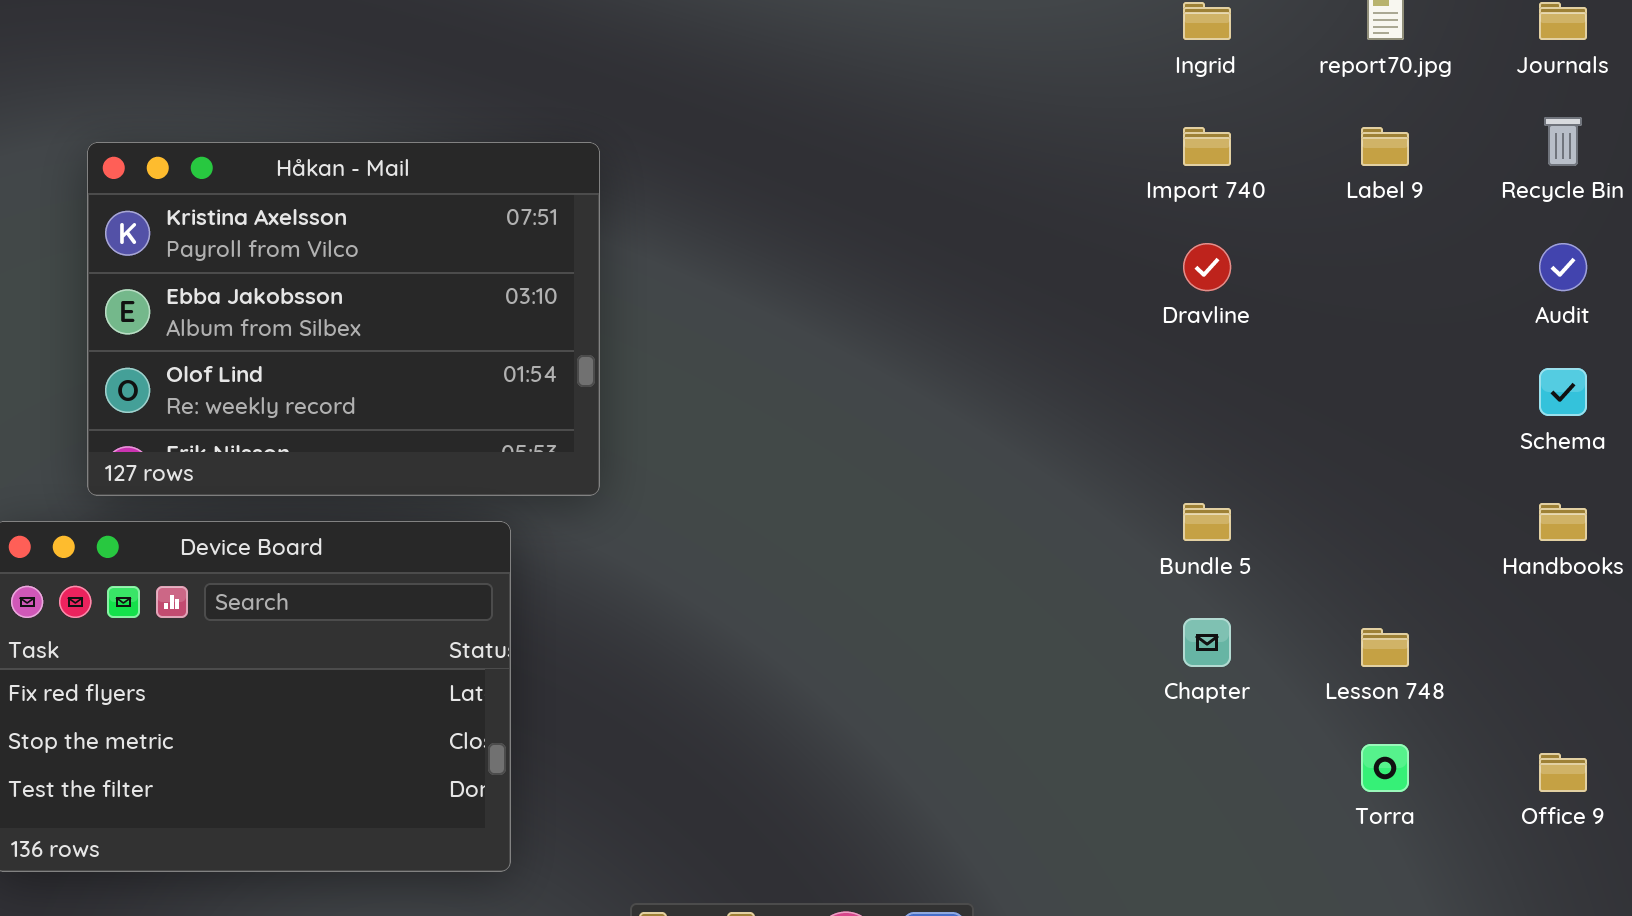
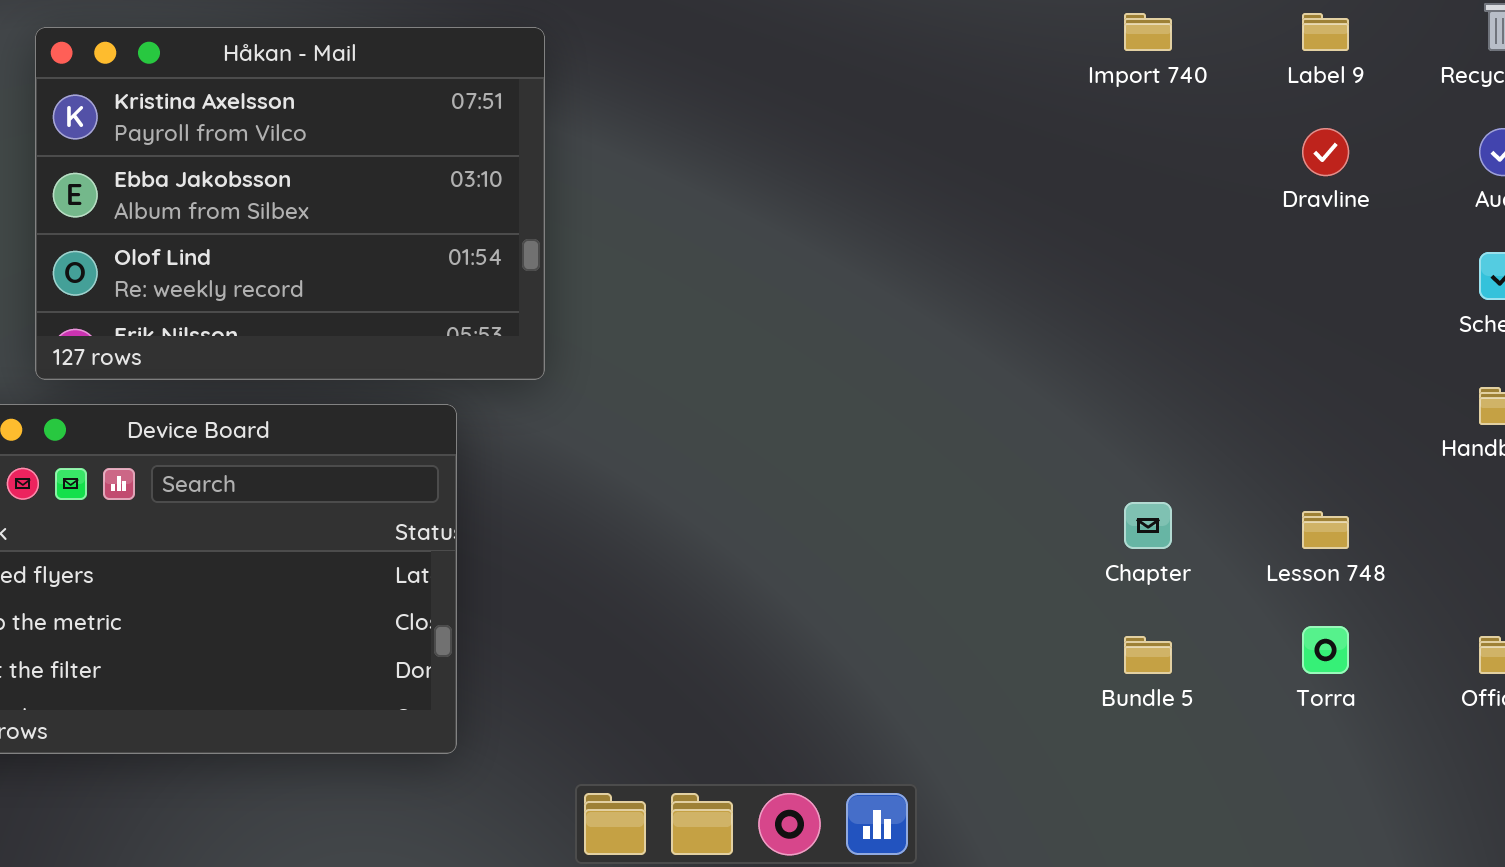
Dravline: [1183,243,1231,291] -> [1302,128,1349,176], moved
Bundle 5: [1183,503,1231,541] -> [1124,636,1172,674], moved

